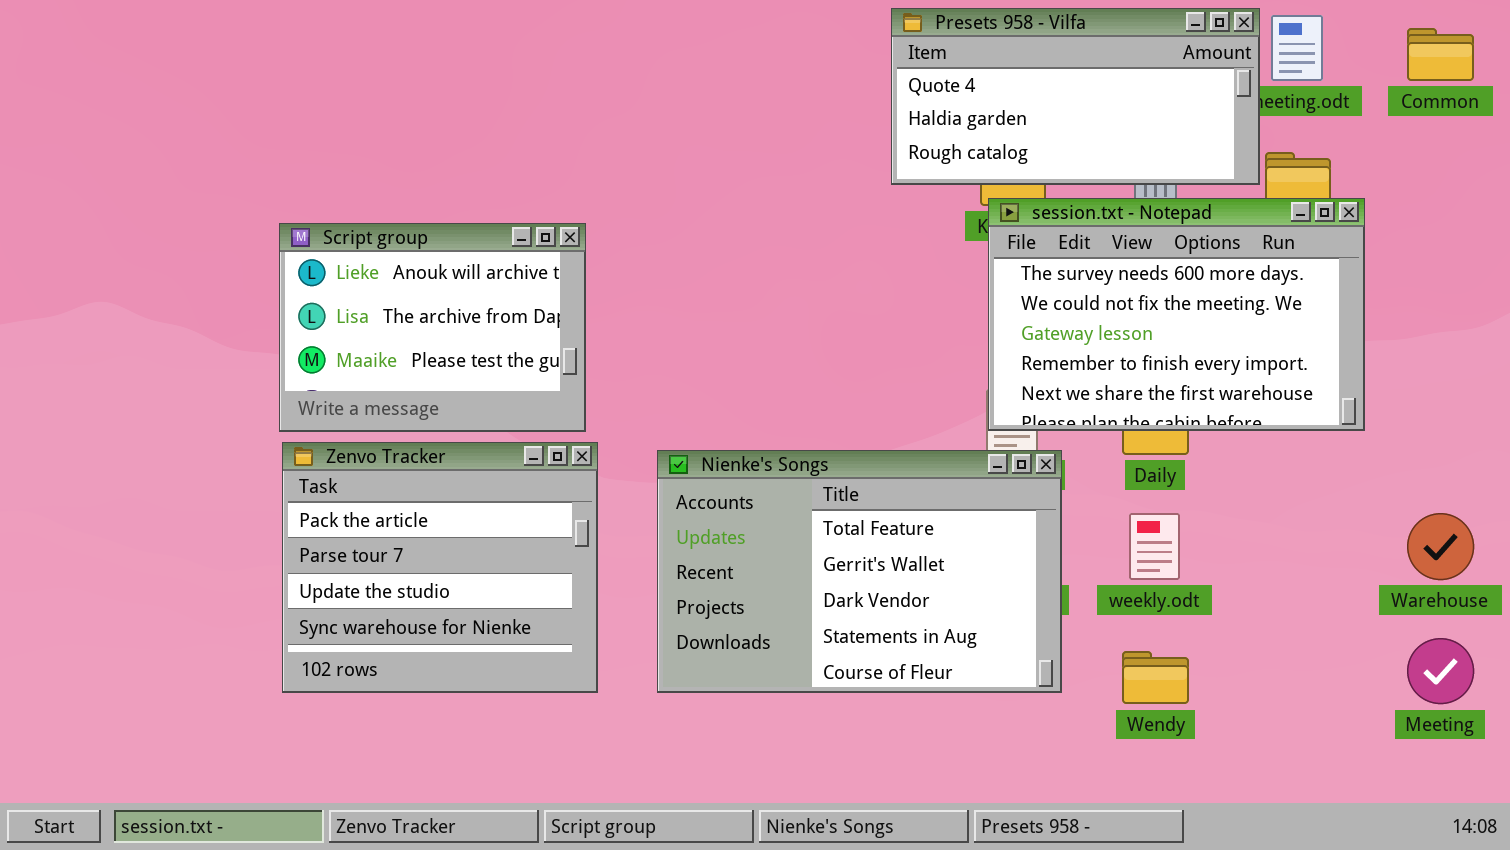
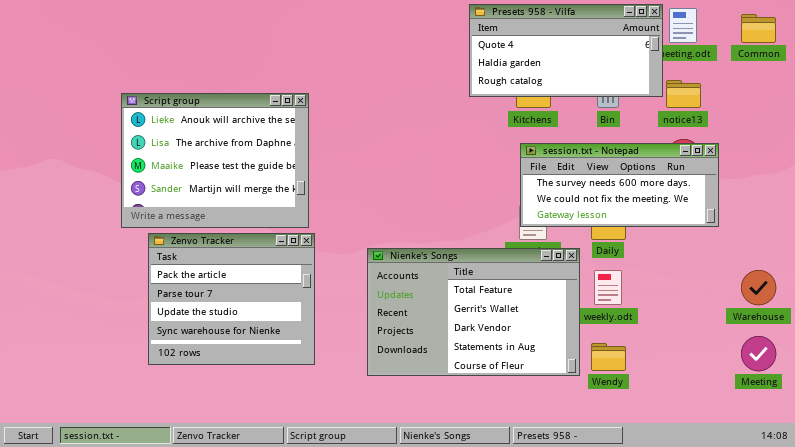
session.txt - Notepad: [988,198,1365,431] -> [520,143,719,227], resized
Script group: [279,223,586,432] -> [121,93,309,228], resized
Nienke's Songs: [657,450,1062,693] -> [367,248,580,376], moved

